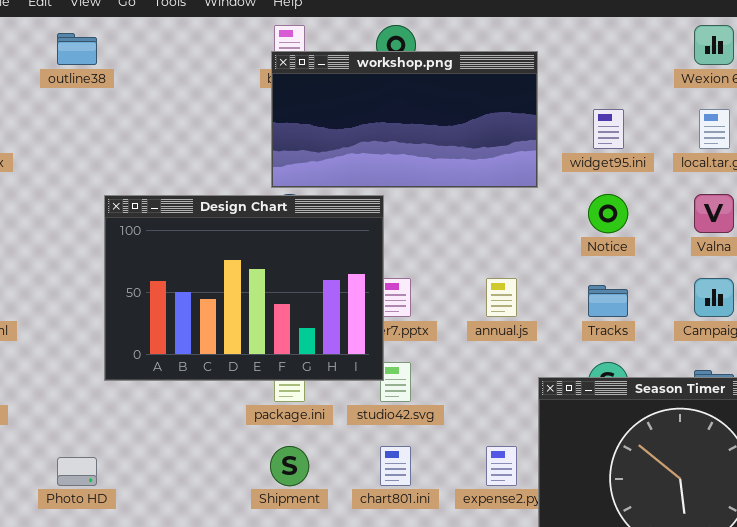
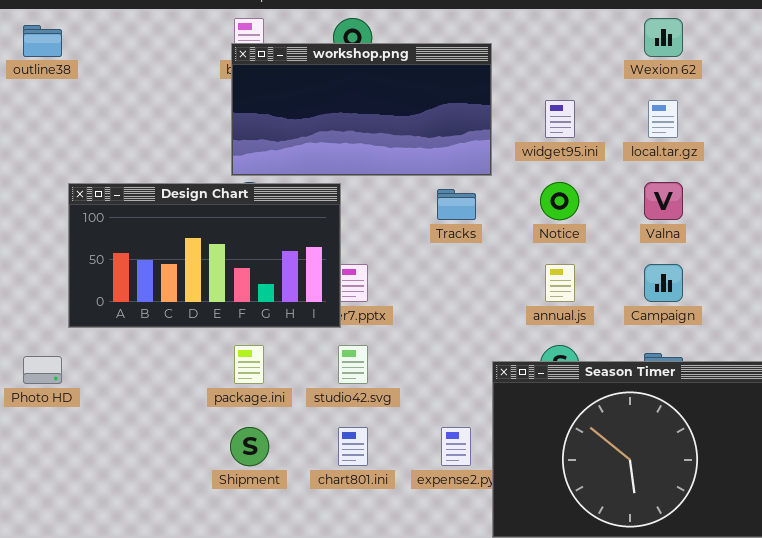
Design Chart: [104,195,384,381] -> [68,183,341,328], resized
annual.js: [486,278,517,317] -> [545,264,575,302], moved
Tracks: [588,285,628,317] -> [437,189,476,220], moved
Photo HD: [57,457,97,486] -> [23,356,62,384], moved

